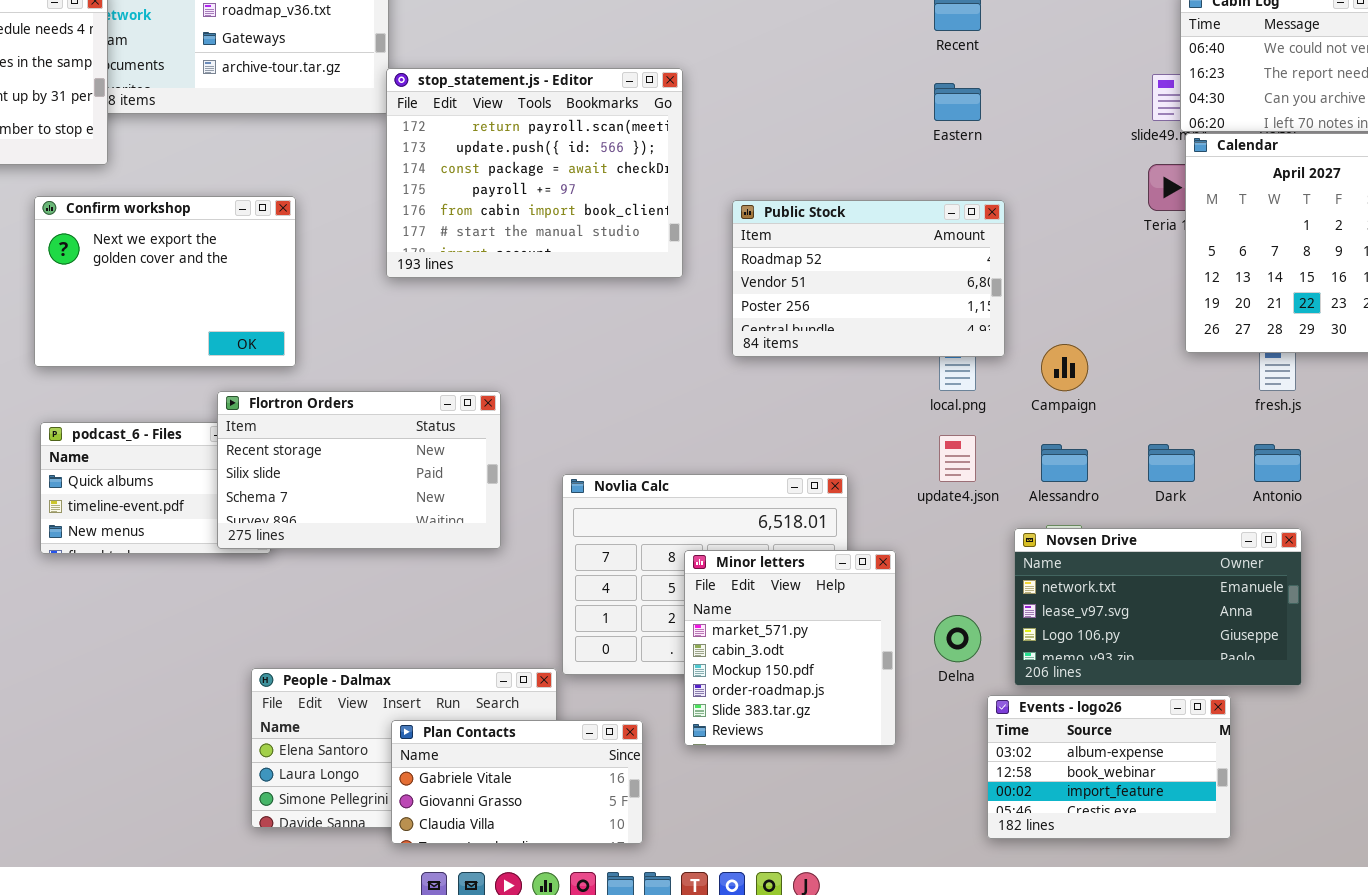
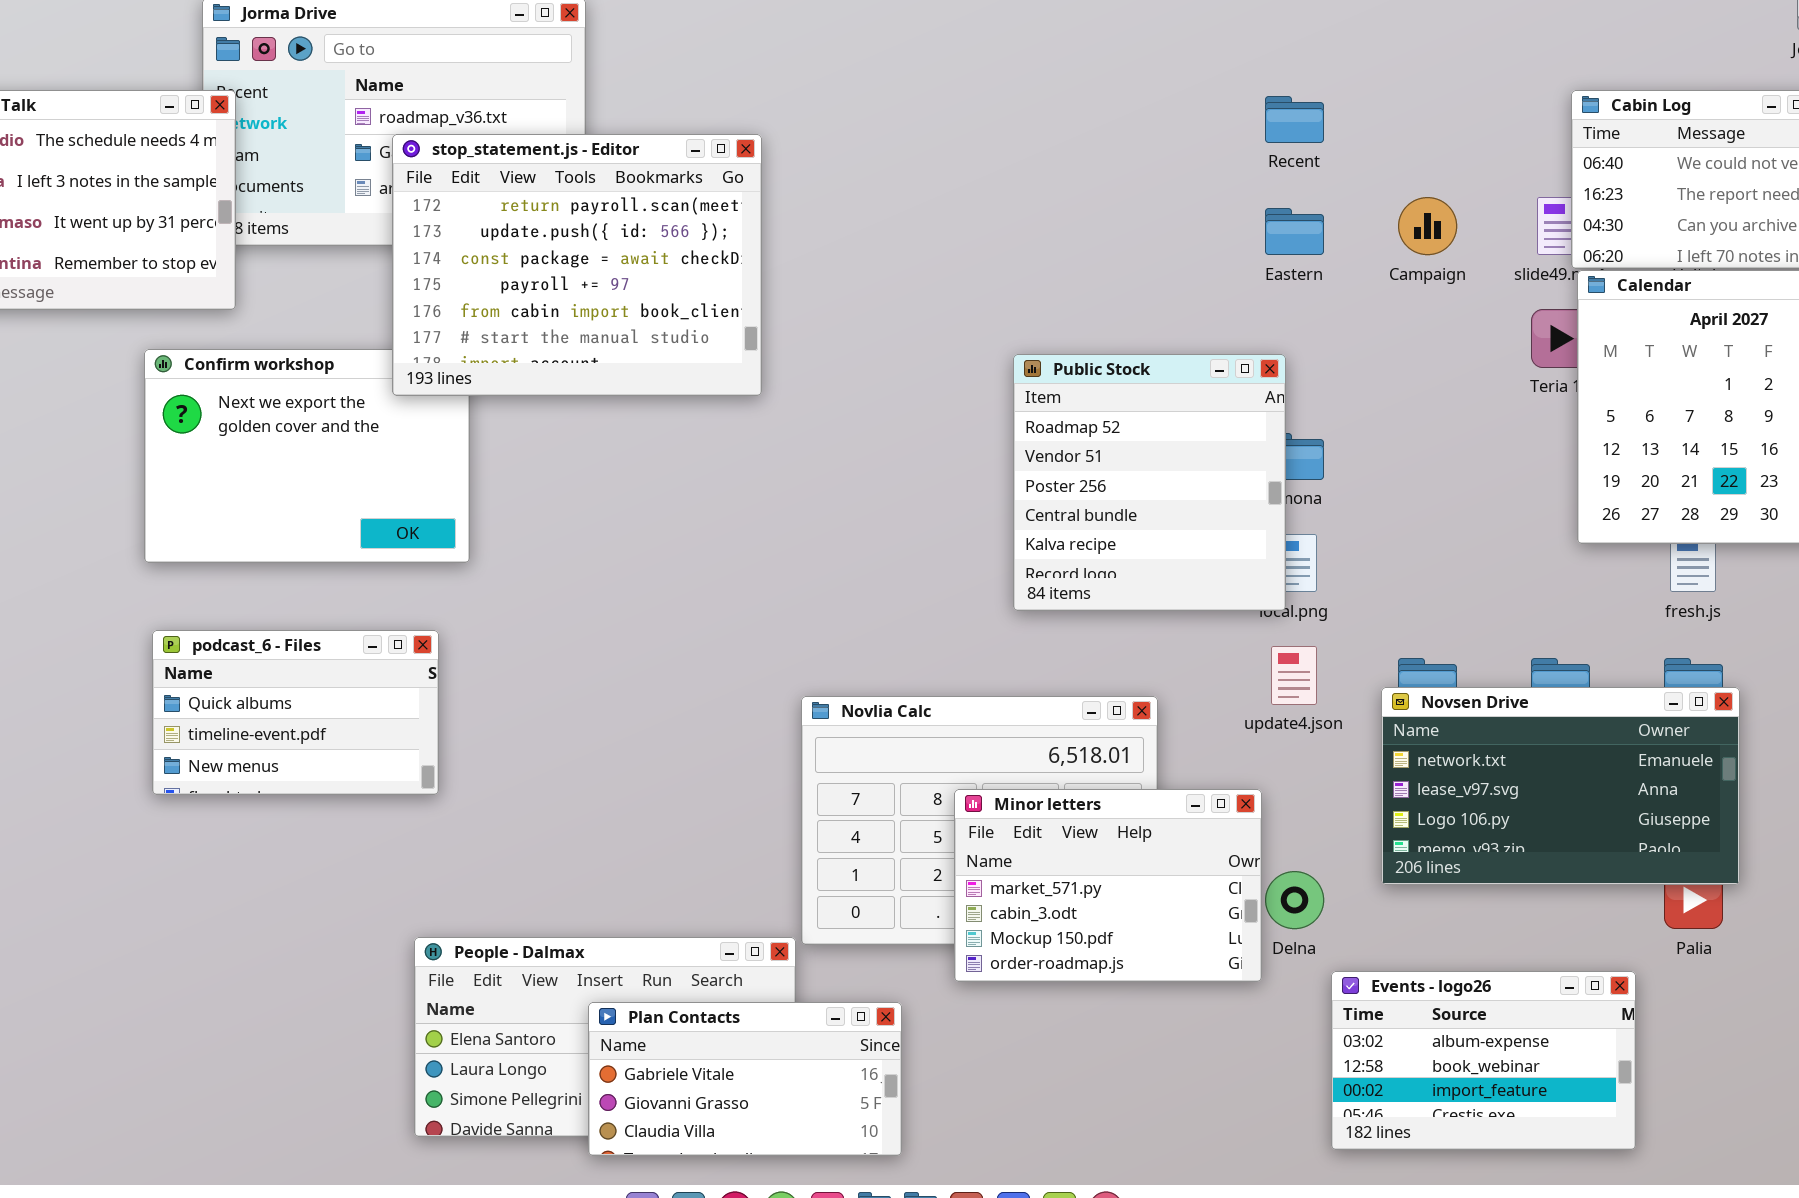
stop_statement.js - Editor: [386,68,683,278] -> [392,134,762,396], moved
Public Stock: [732,200,1005,357] -> [1013,354,1286,611], resized
Campaign: [1041,344,1088,391] -> [1398,197,1457,255], moved
Flortron Orders: [217,391,501,549] -> none, closed
Novsen Drive: [1014,528,1302,686] -> [1381,687,1740,885], moved
Minor letters: [684,550,896,746] -> [954,789,1262,982], resized

